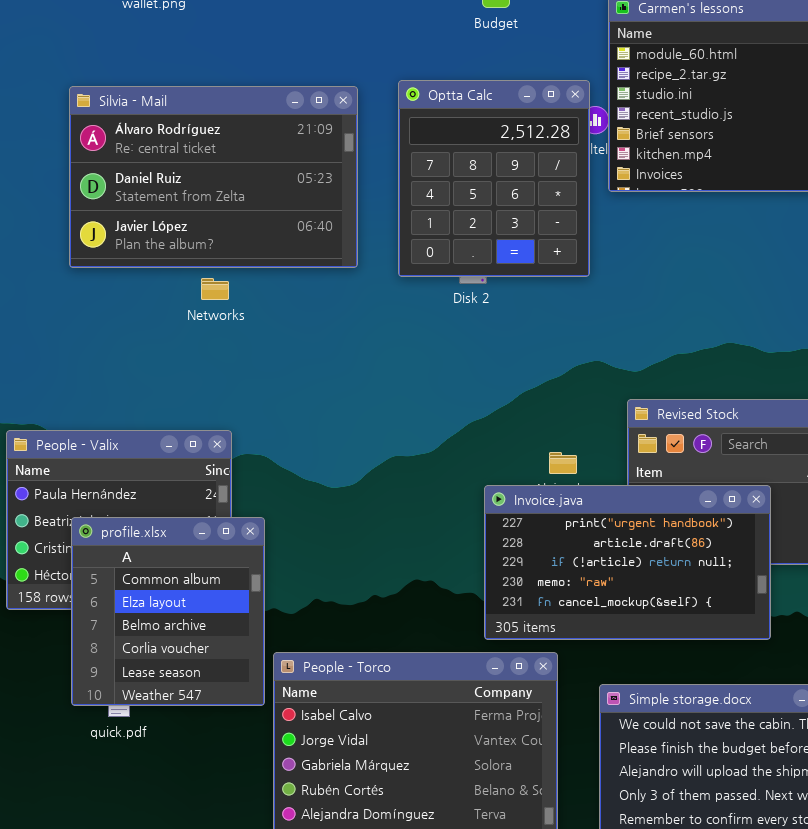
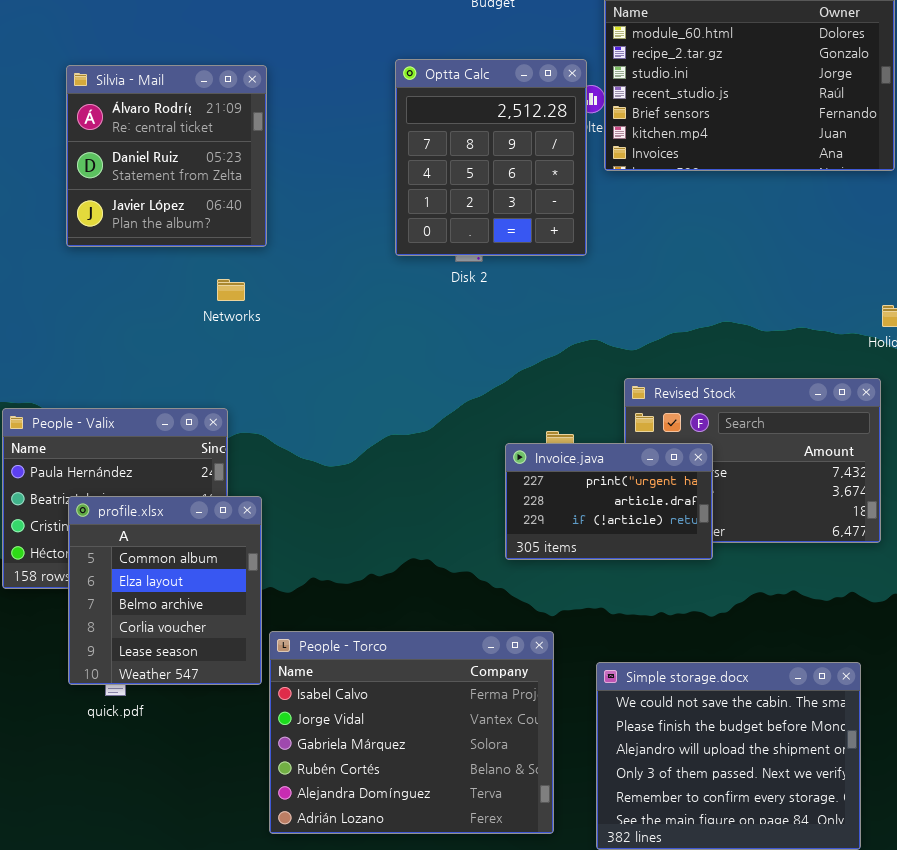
Silvia - Mail: [69,86,358,268] -> [66,65,267,247], resized
Networks: [201,278,229,300] -> [217,279,245,301], moved
Invoice.java: [484,485,771,640] -> [505,443,713,560], moved, resized

